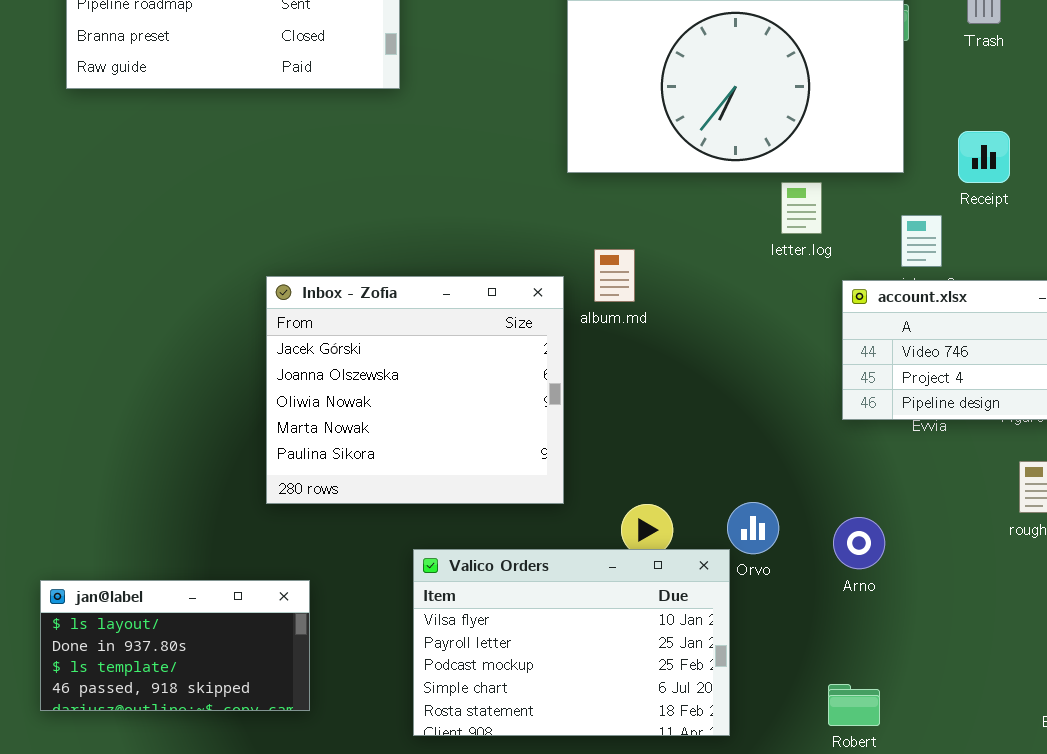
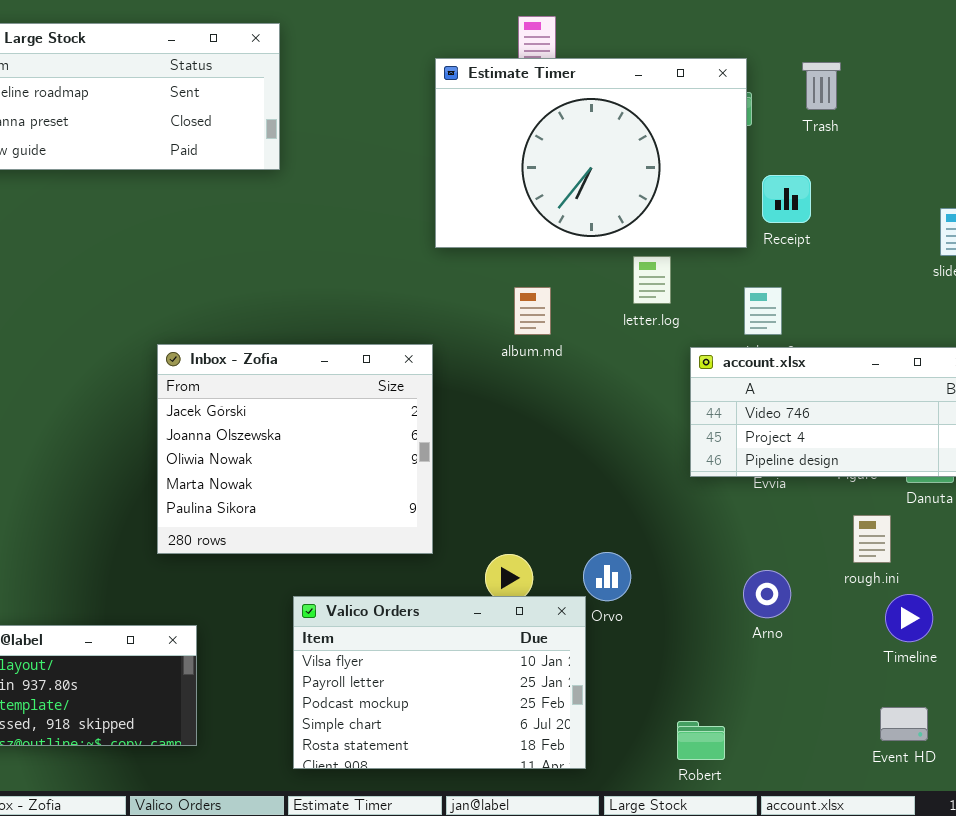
Receipt: [958,131,1010,183] -> [762,175,811,223], moved
album.md: [594,249,635,302] -> [514,287,551,335], moved
Arno: [833,517,885,569] -> [743,570,791,618], moved

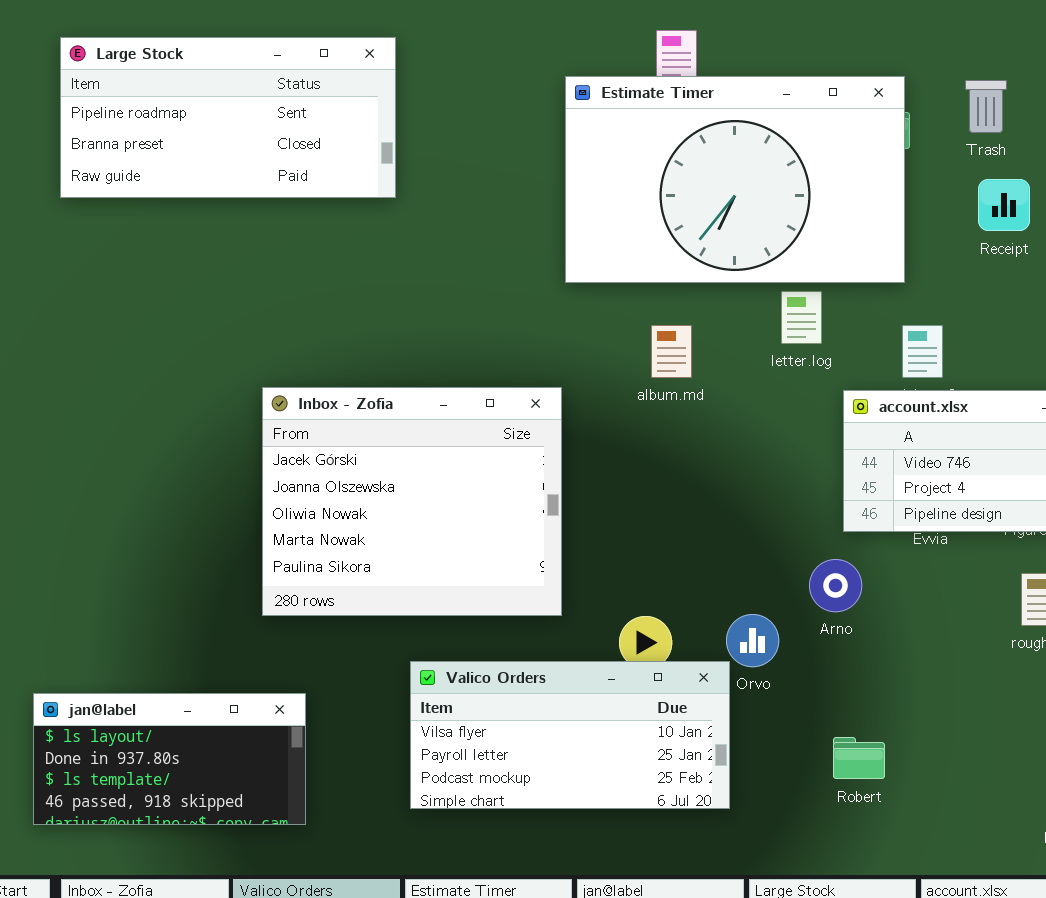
Receipt: [762,175,811,223] -> [978,179,1030,231], moved
Arno: [743,570,791,618] -> [809,559,862,612], moved
Valico Orders: [293,596,586,769] -> [410,661,730,809], resized
Robert: [677,721,725,760] -> [833,737,885,779], moved

